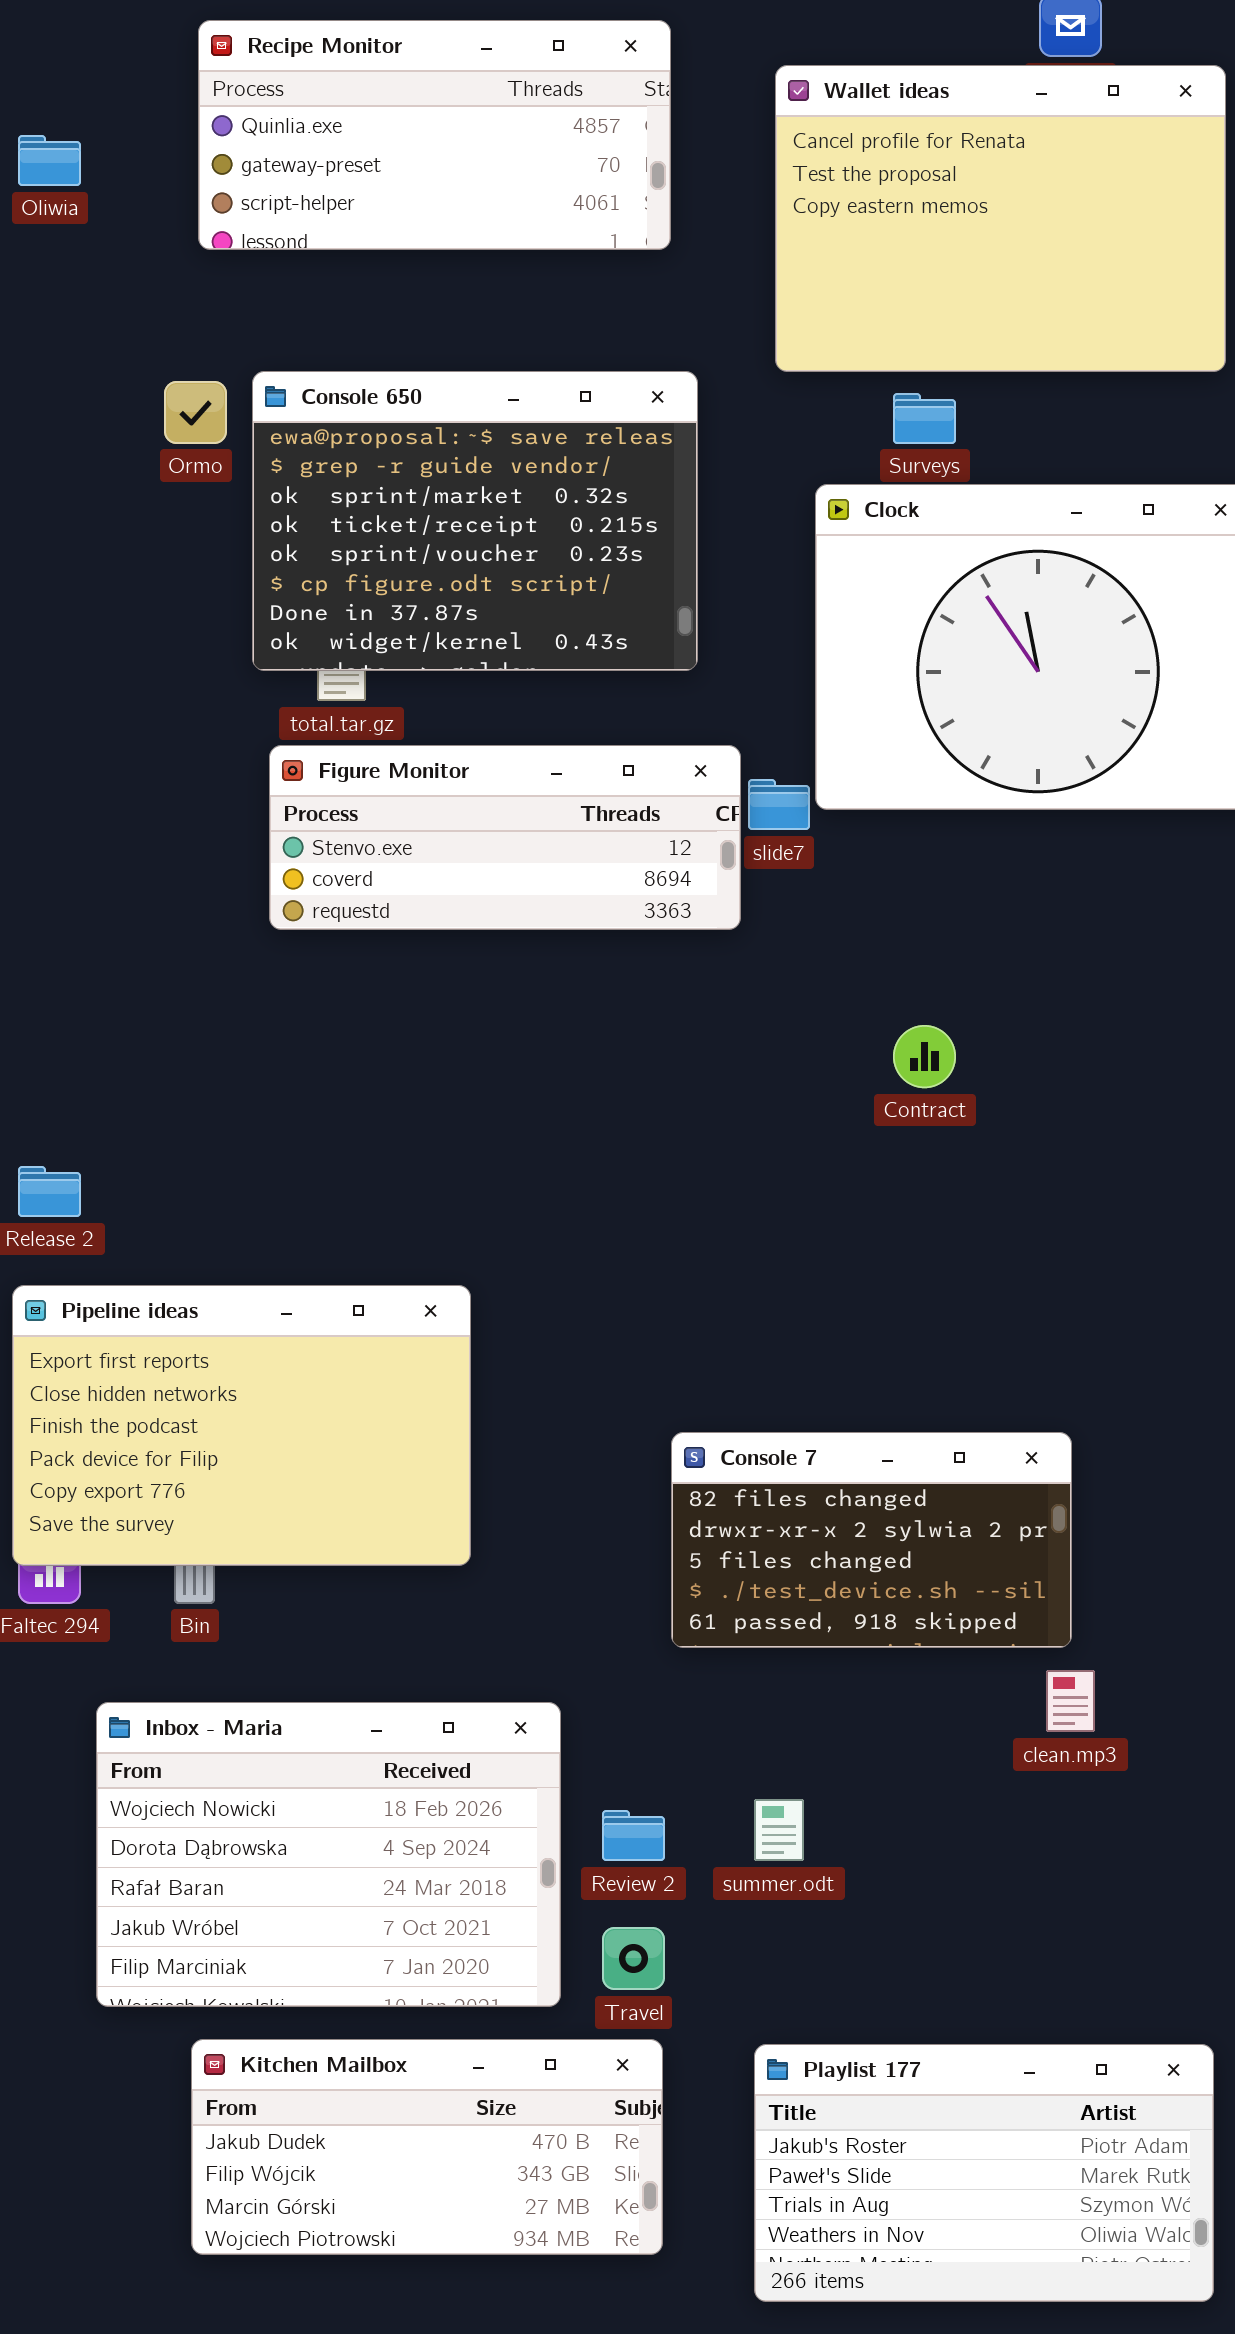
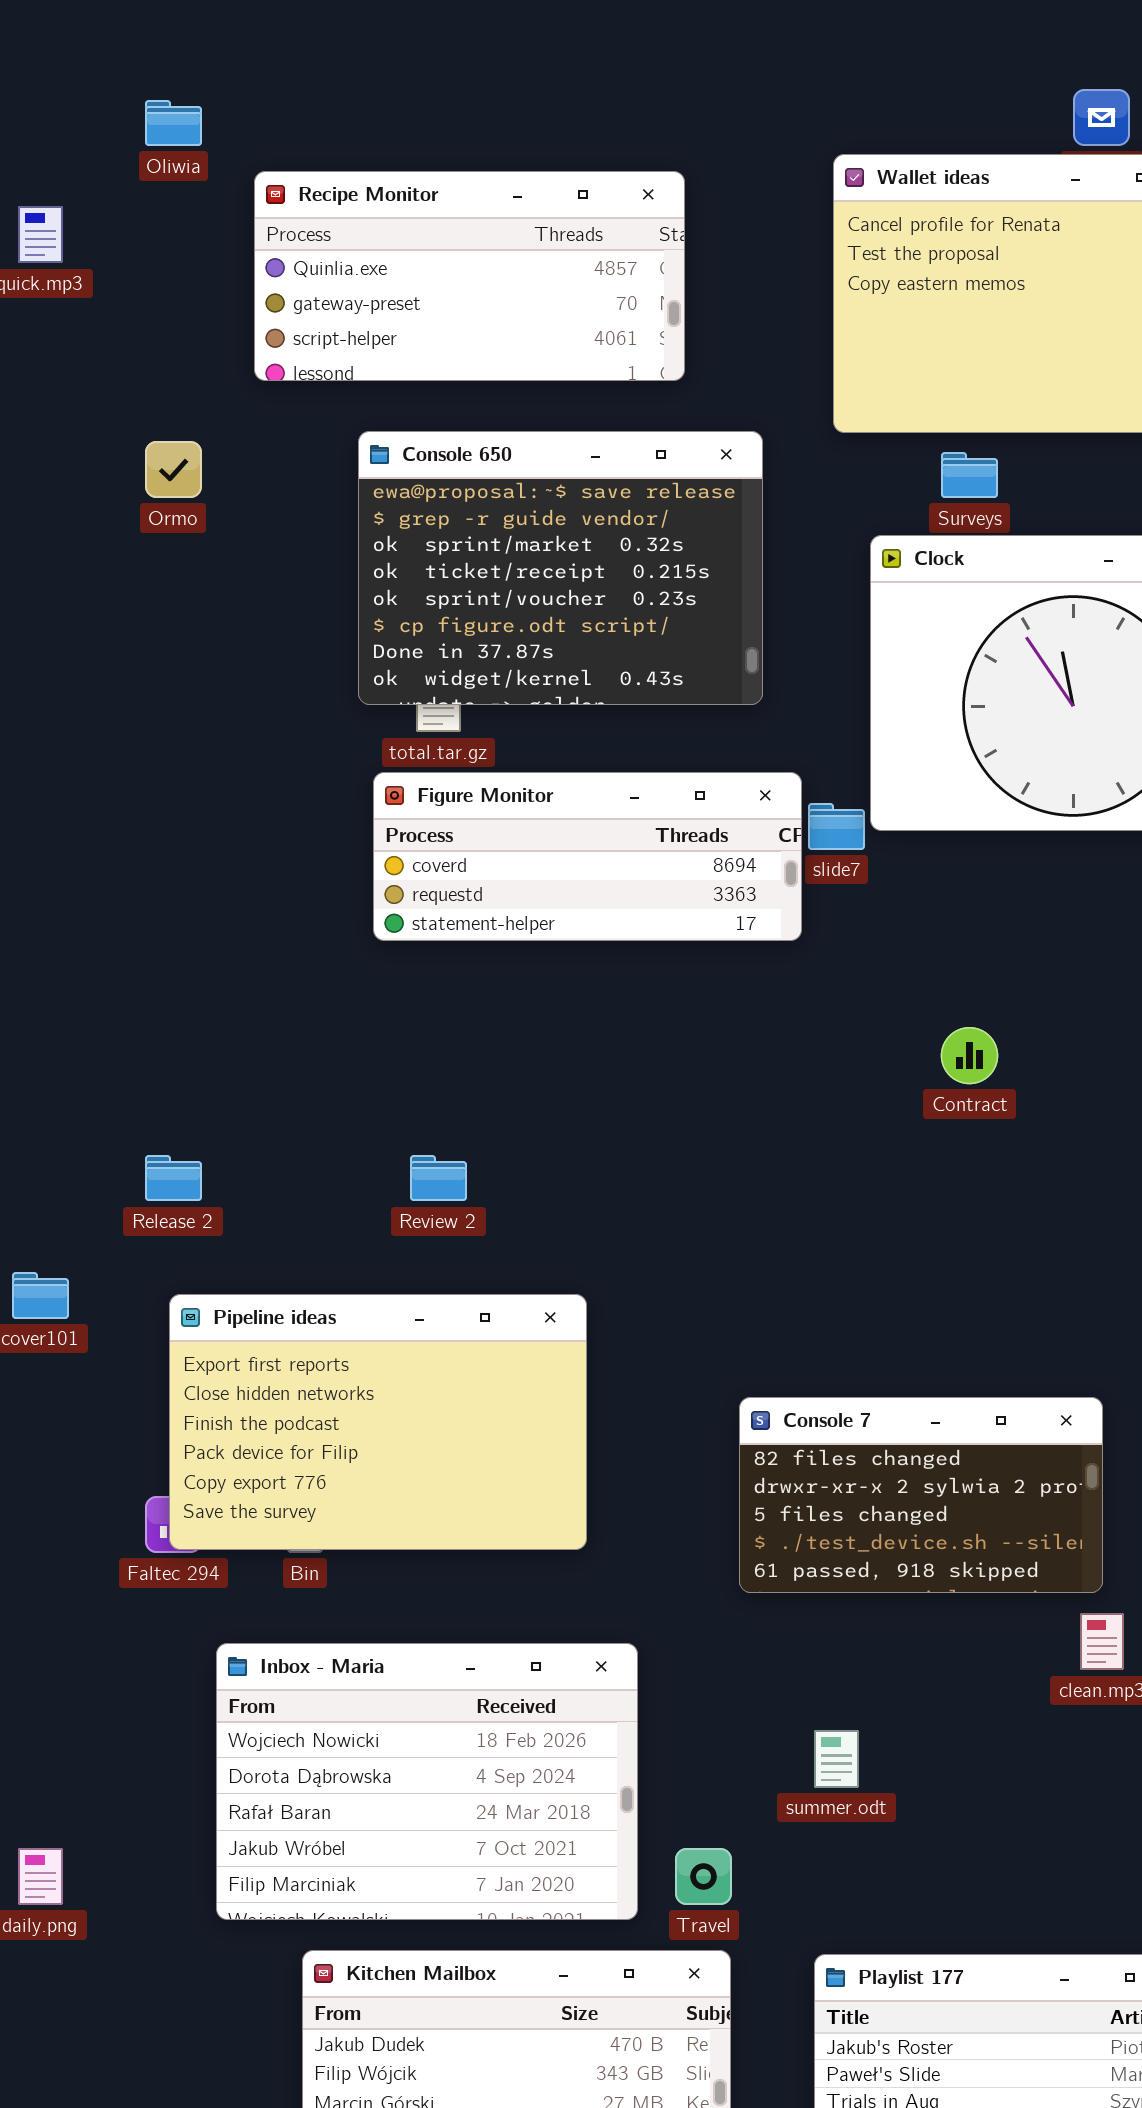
Recipe Monitor: [198,20,671,250] -> [254,171,685,381], moved
Oliwia: [18,135,81,186] -> [145,100,202,146], moved
Ormo: [164,381,227,444] -> [145,441,202,498], moved
Figure Monitor: [269,745,741,930] -> [373,772,802,941], scrolled down 1 row
Pipeline ideas: [12,1285,471,1566] -> [169,1294,587,1550], moved
Review 2: [602,1810,665,1861] -> [410,1155,467,1201], moved

